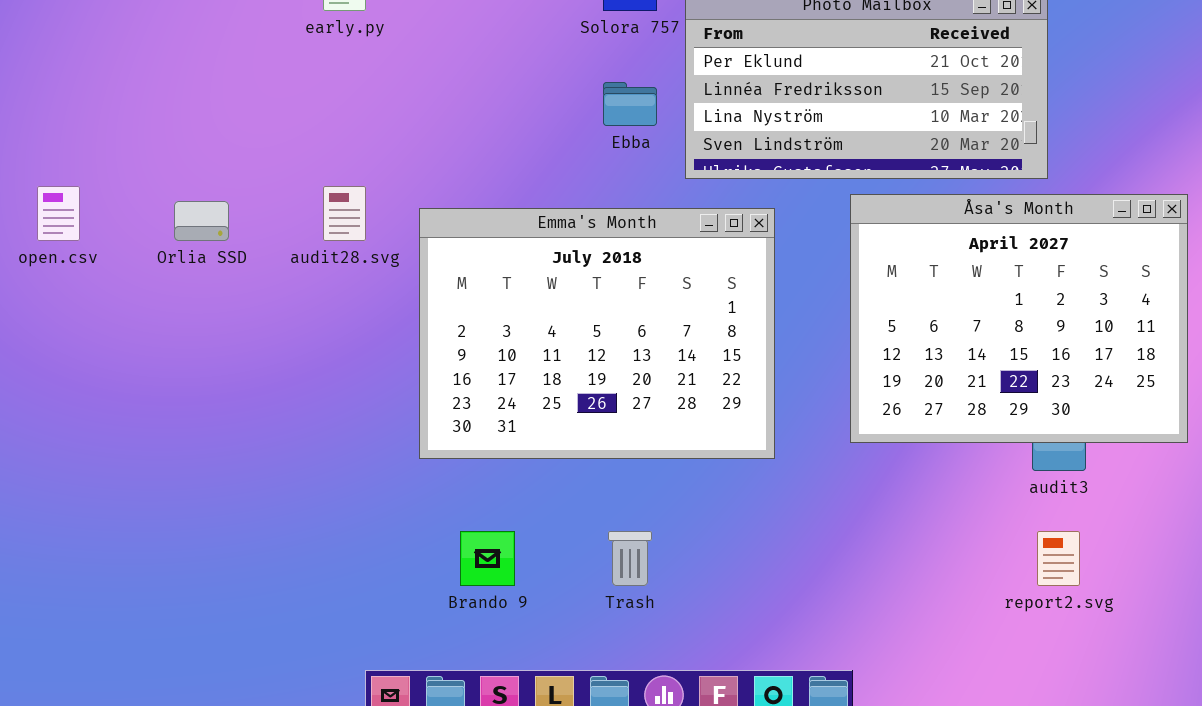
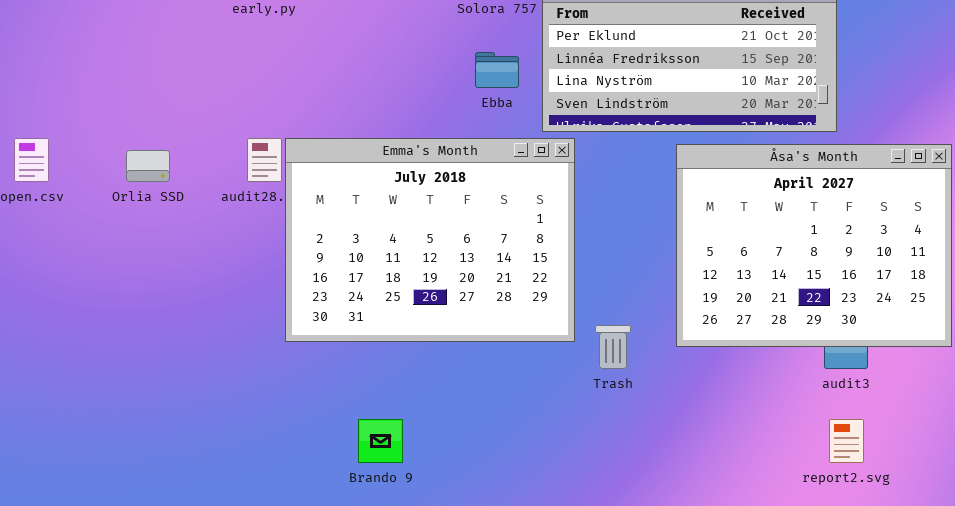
Emma's Month: [419,208,775,459] -> [285,138,575,342], moved
Trash: [608,531,652,586] -> [595,325,631,369], moved

